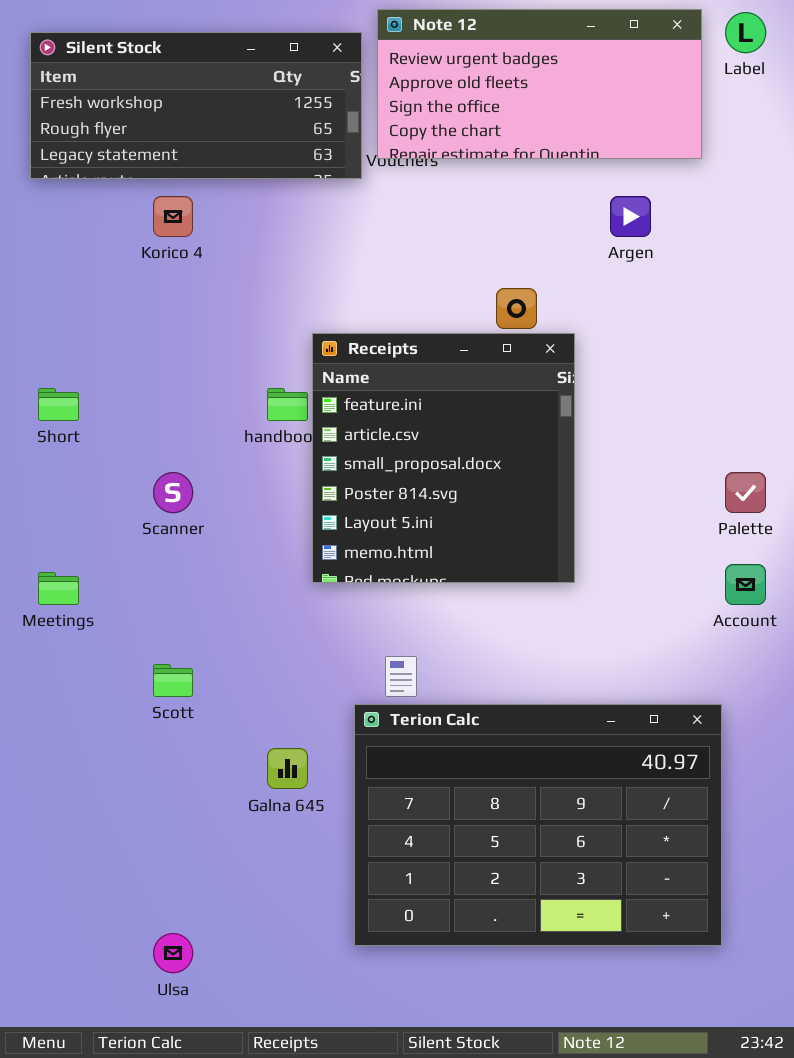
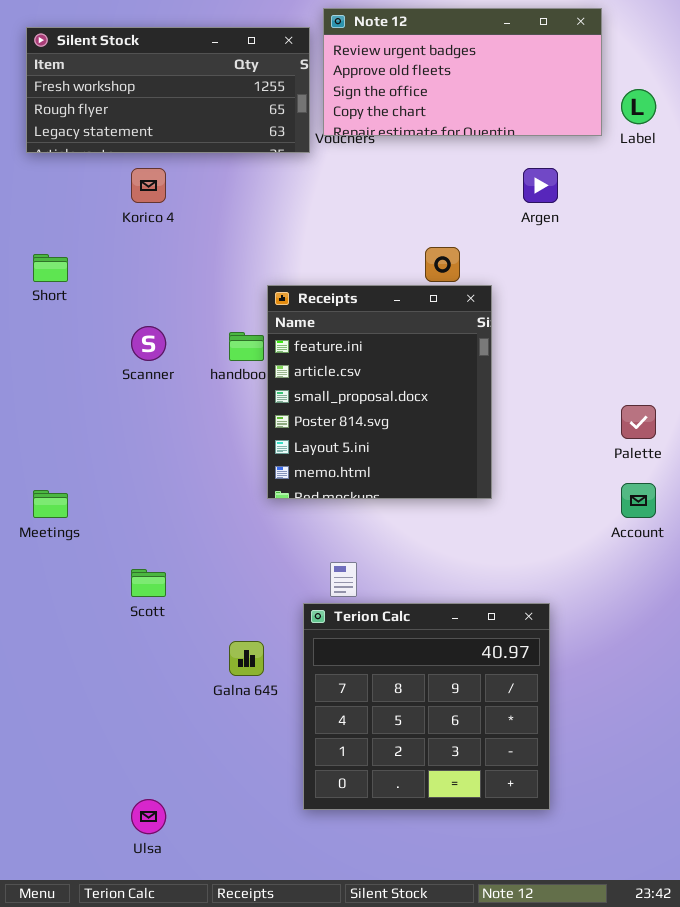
Label: [725,12,766,53] -> [621,89,656,124], moved
Short: [38,388,79,421] -> [33,254,68,282], moved
Scanner: [153,472,193,513] -> [131,326,166,361], moved
Terion Calc: [354,704,722,946] -> [303,603,550,810], resized

